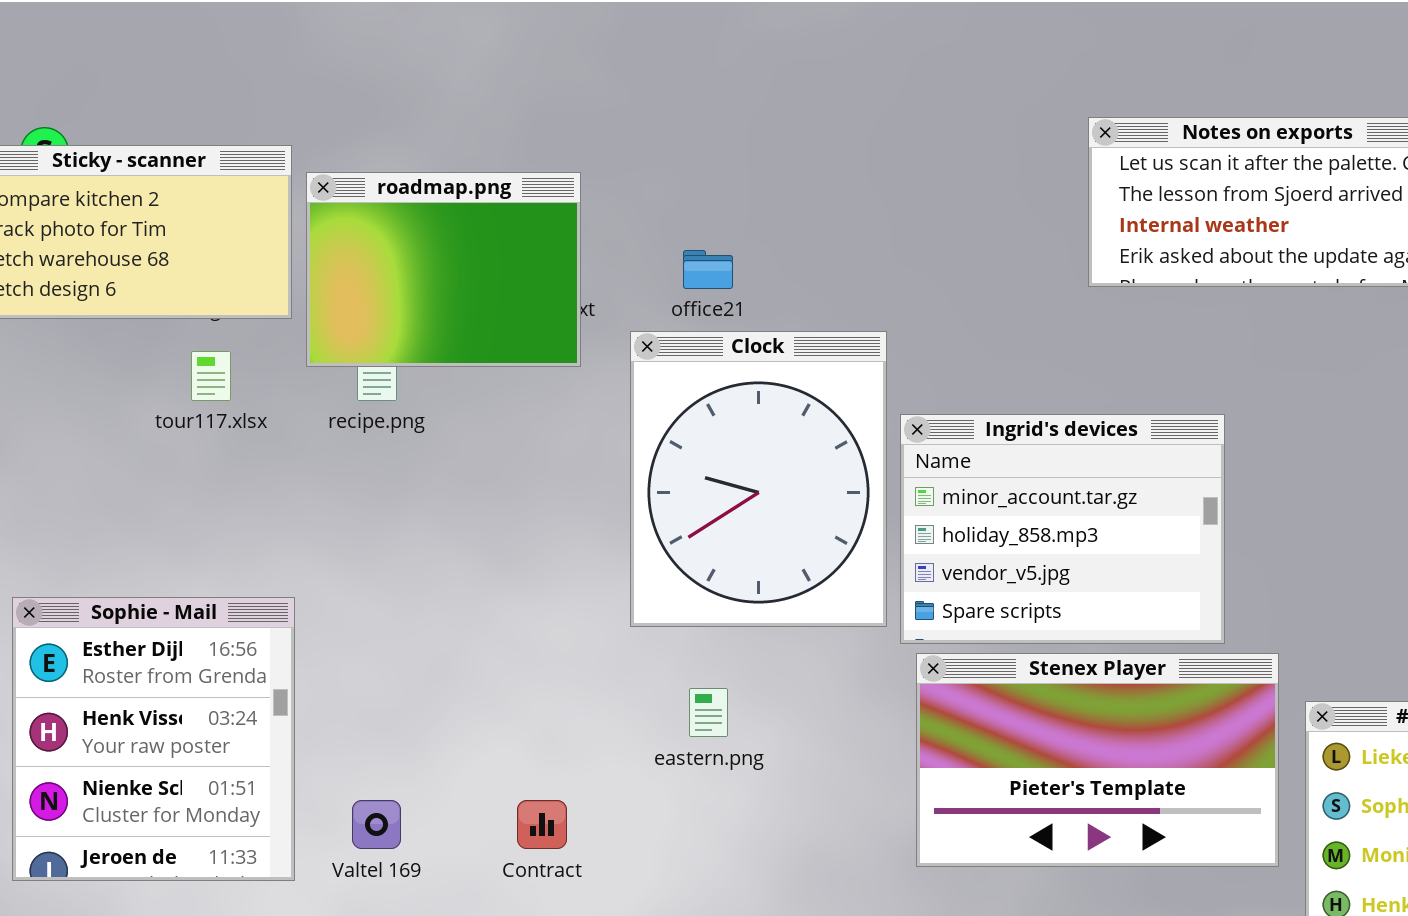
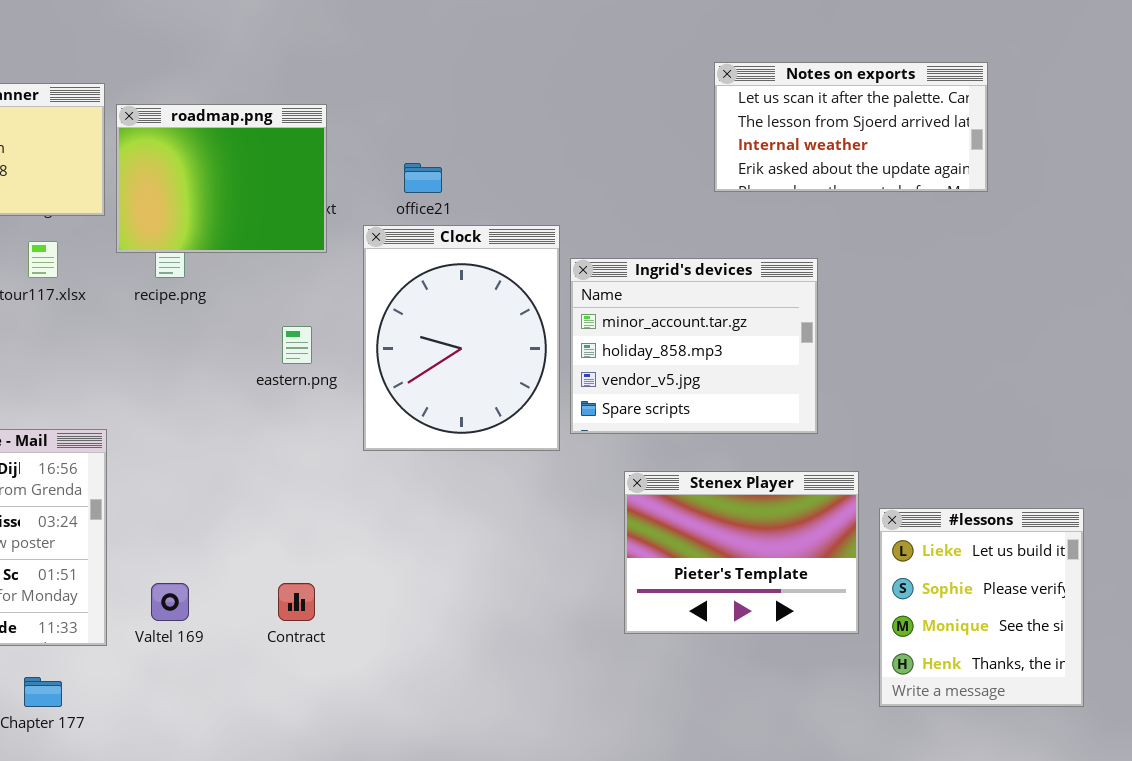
Ingrid's devices: [900,414,1225,644] -> [570,258,818,434], moved
Stenex Player: [916,653,1279,867] -> [624,471,859,634], resized
eastern.png: [689,688,728,737] -> [282,326,312,364], moved

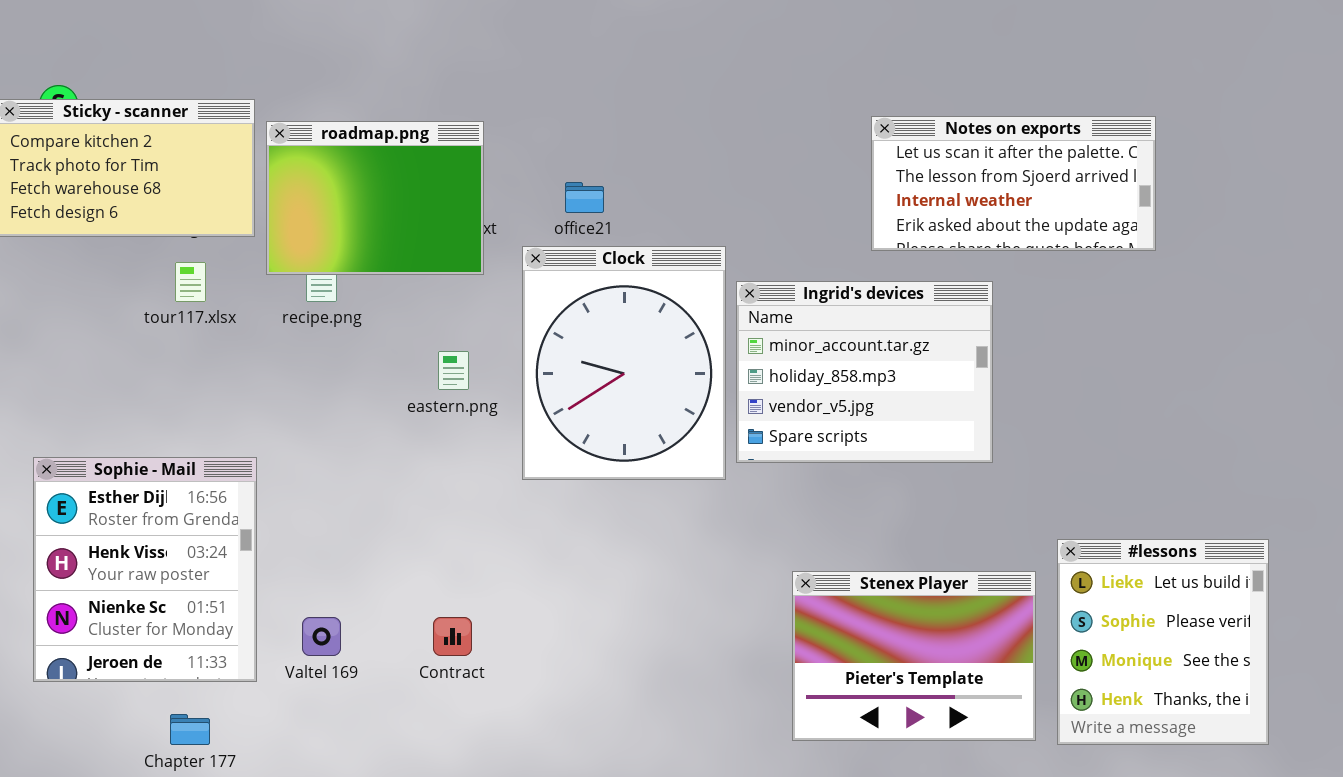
Notes on exports: [714,62,988,192] -> [871,116,1156,251], moved
Stenex Player: [624,471,859,634] -> [792,571,1036,741], moved

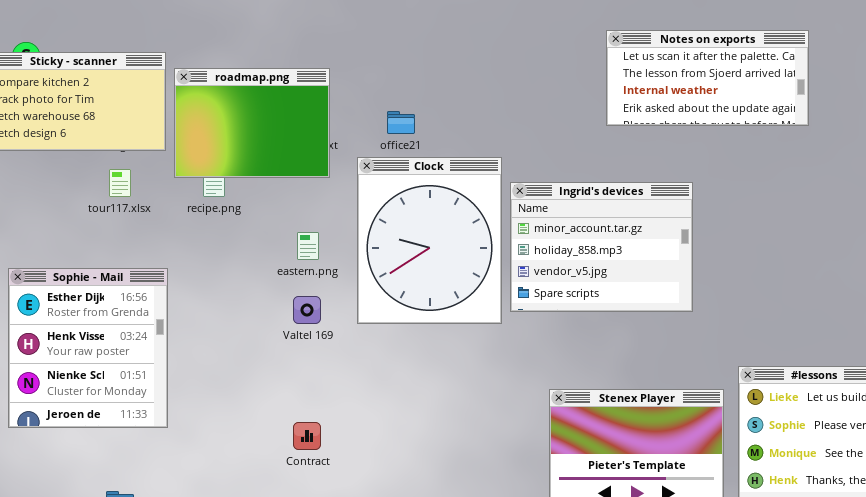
Notes on exports: [871,116,1156,251] -> [606,30,809,126], moved
Sophie - Mail: [33,457,257,682] -> [8,268,168,428], moved
Valtel 169: [302,617,341,656] -> [293,296,321,324], moved

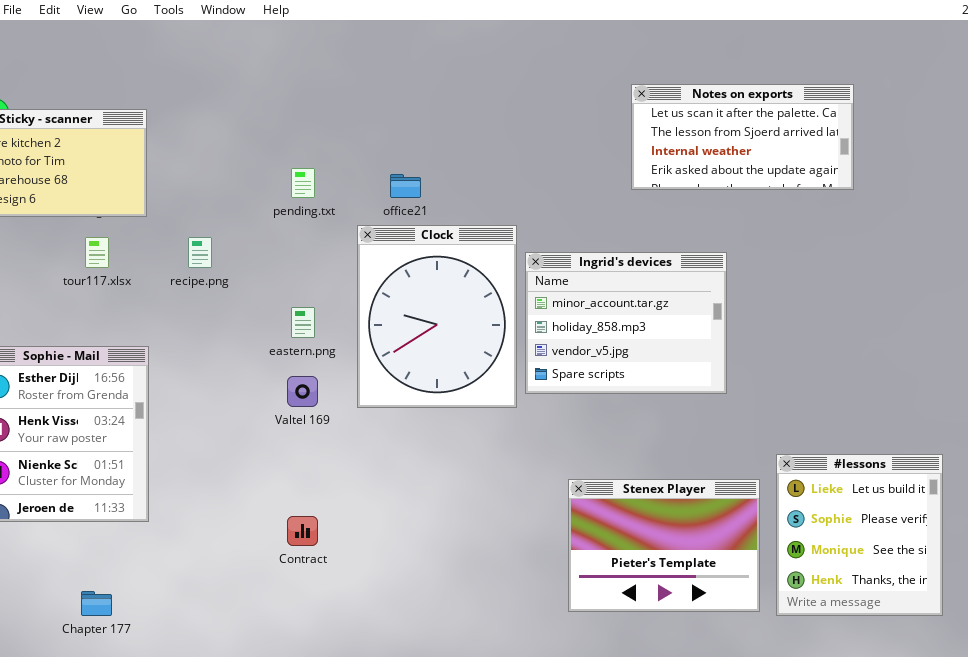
roadmap.png: [174,68,330,178] -> none, closed

